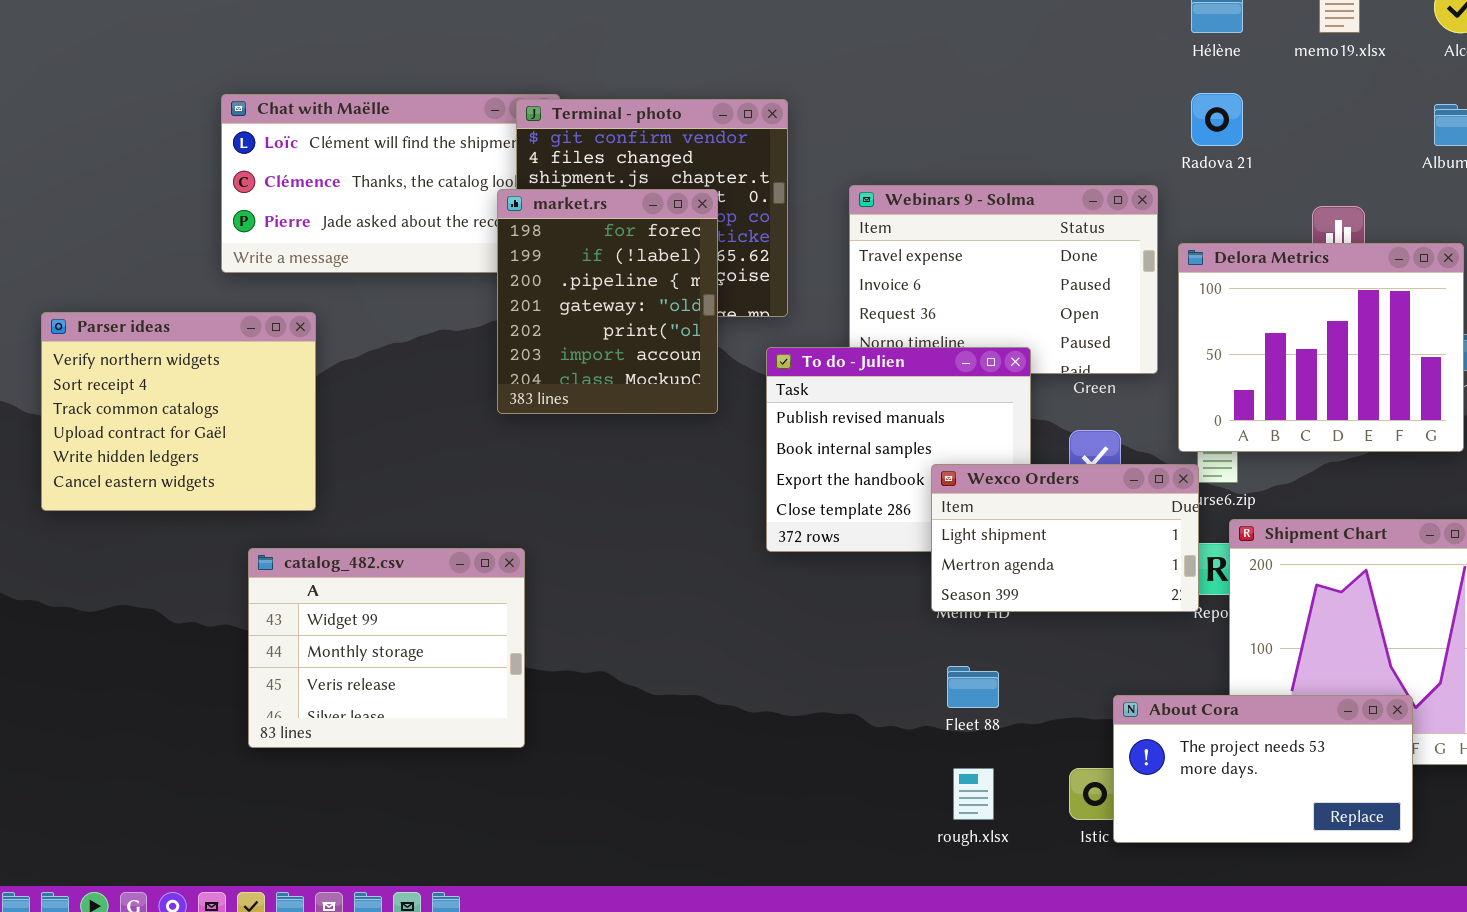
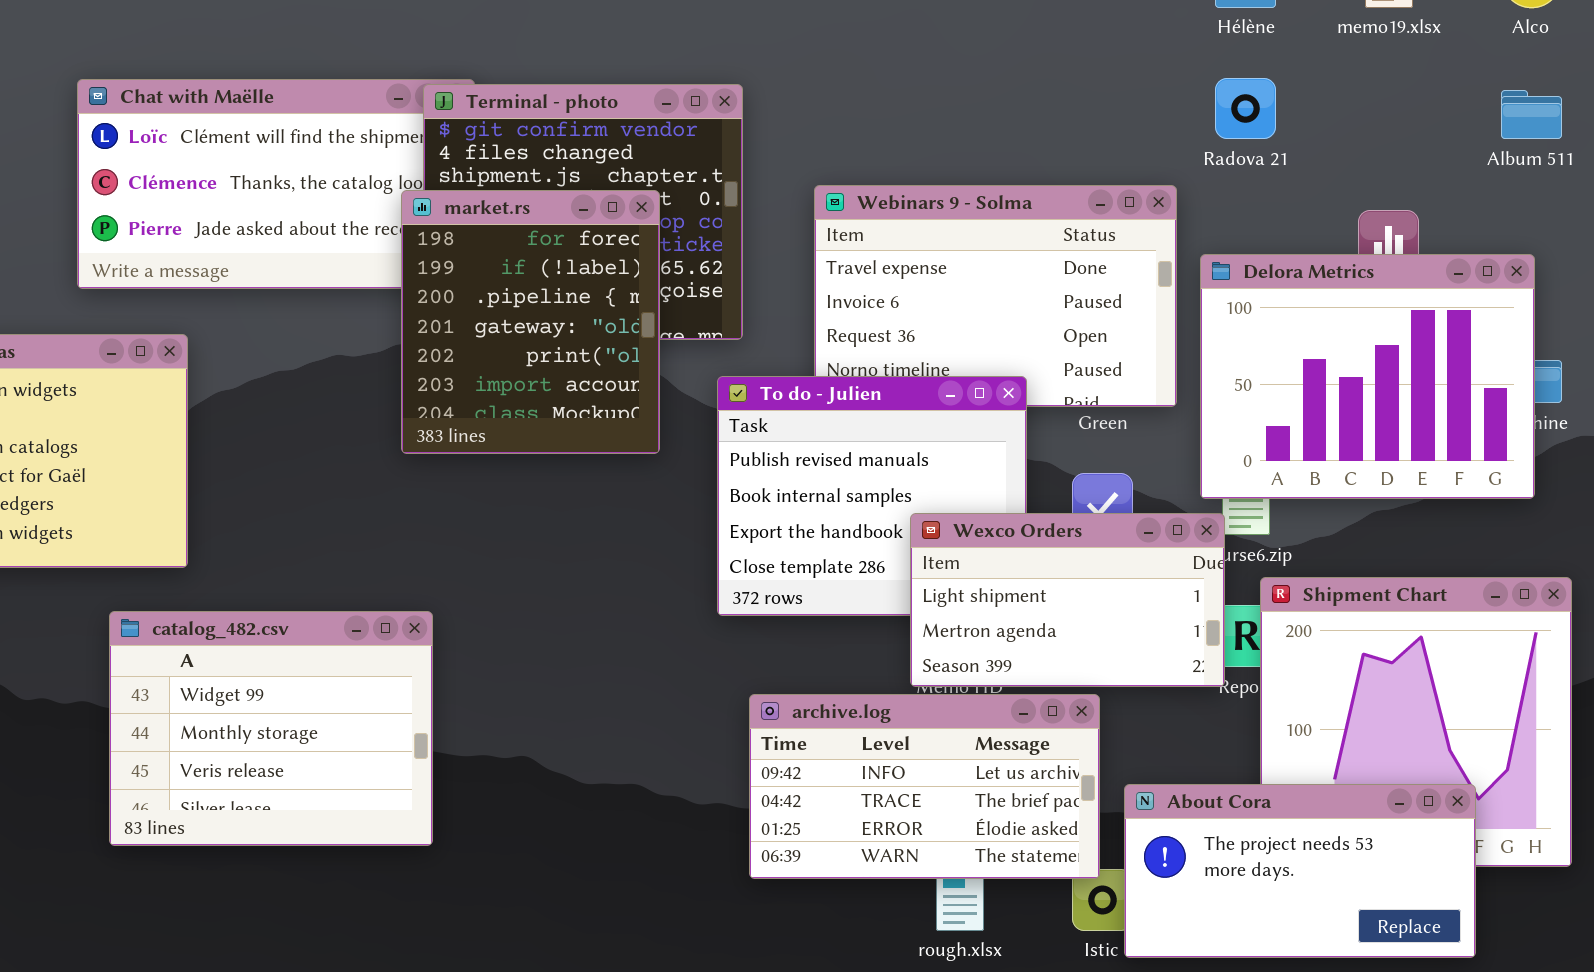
archive.log: none -> [749,694,1100,879], opened

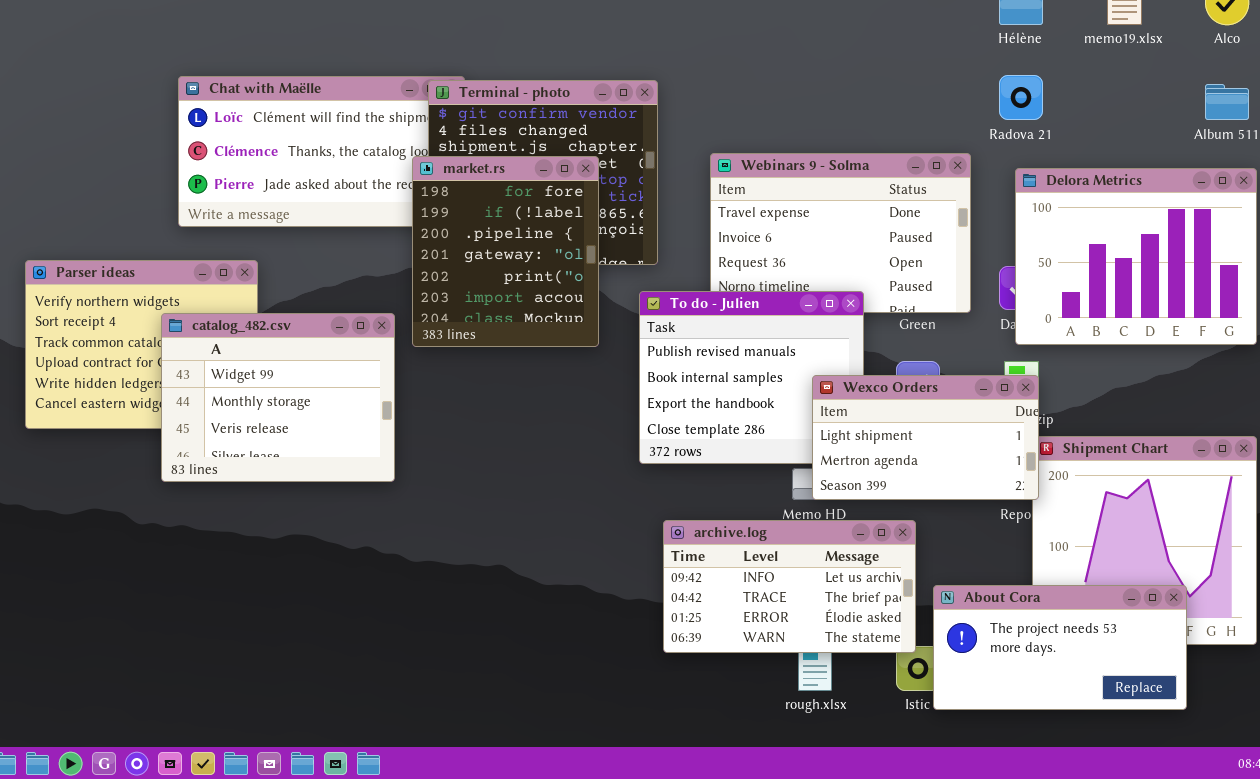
Delora Metrics: [1200,254,1535,499] -> [1015,168,1257,345], moved
Wexco Orders: [910,513,1225,687] -> [812,375,1039,500], moved
catalog_482.csv: [109,611,433,846] -> [161,313,395,482], moved

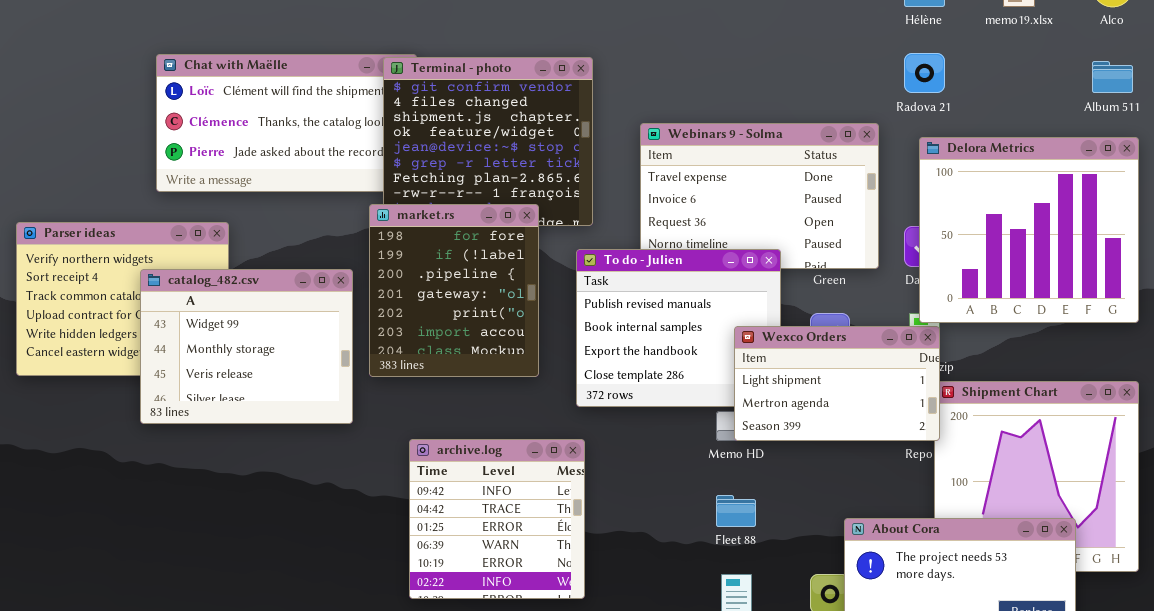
market.rs: [412,156,599,347] -> [369,204,539,377], moved
Delora Metrics: [1015,168,1257,345] -> [919,137,1139,323], resized
archive.log: [663,520,916,653] -> [409,439,585,599], moved, resized

